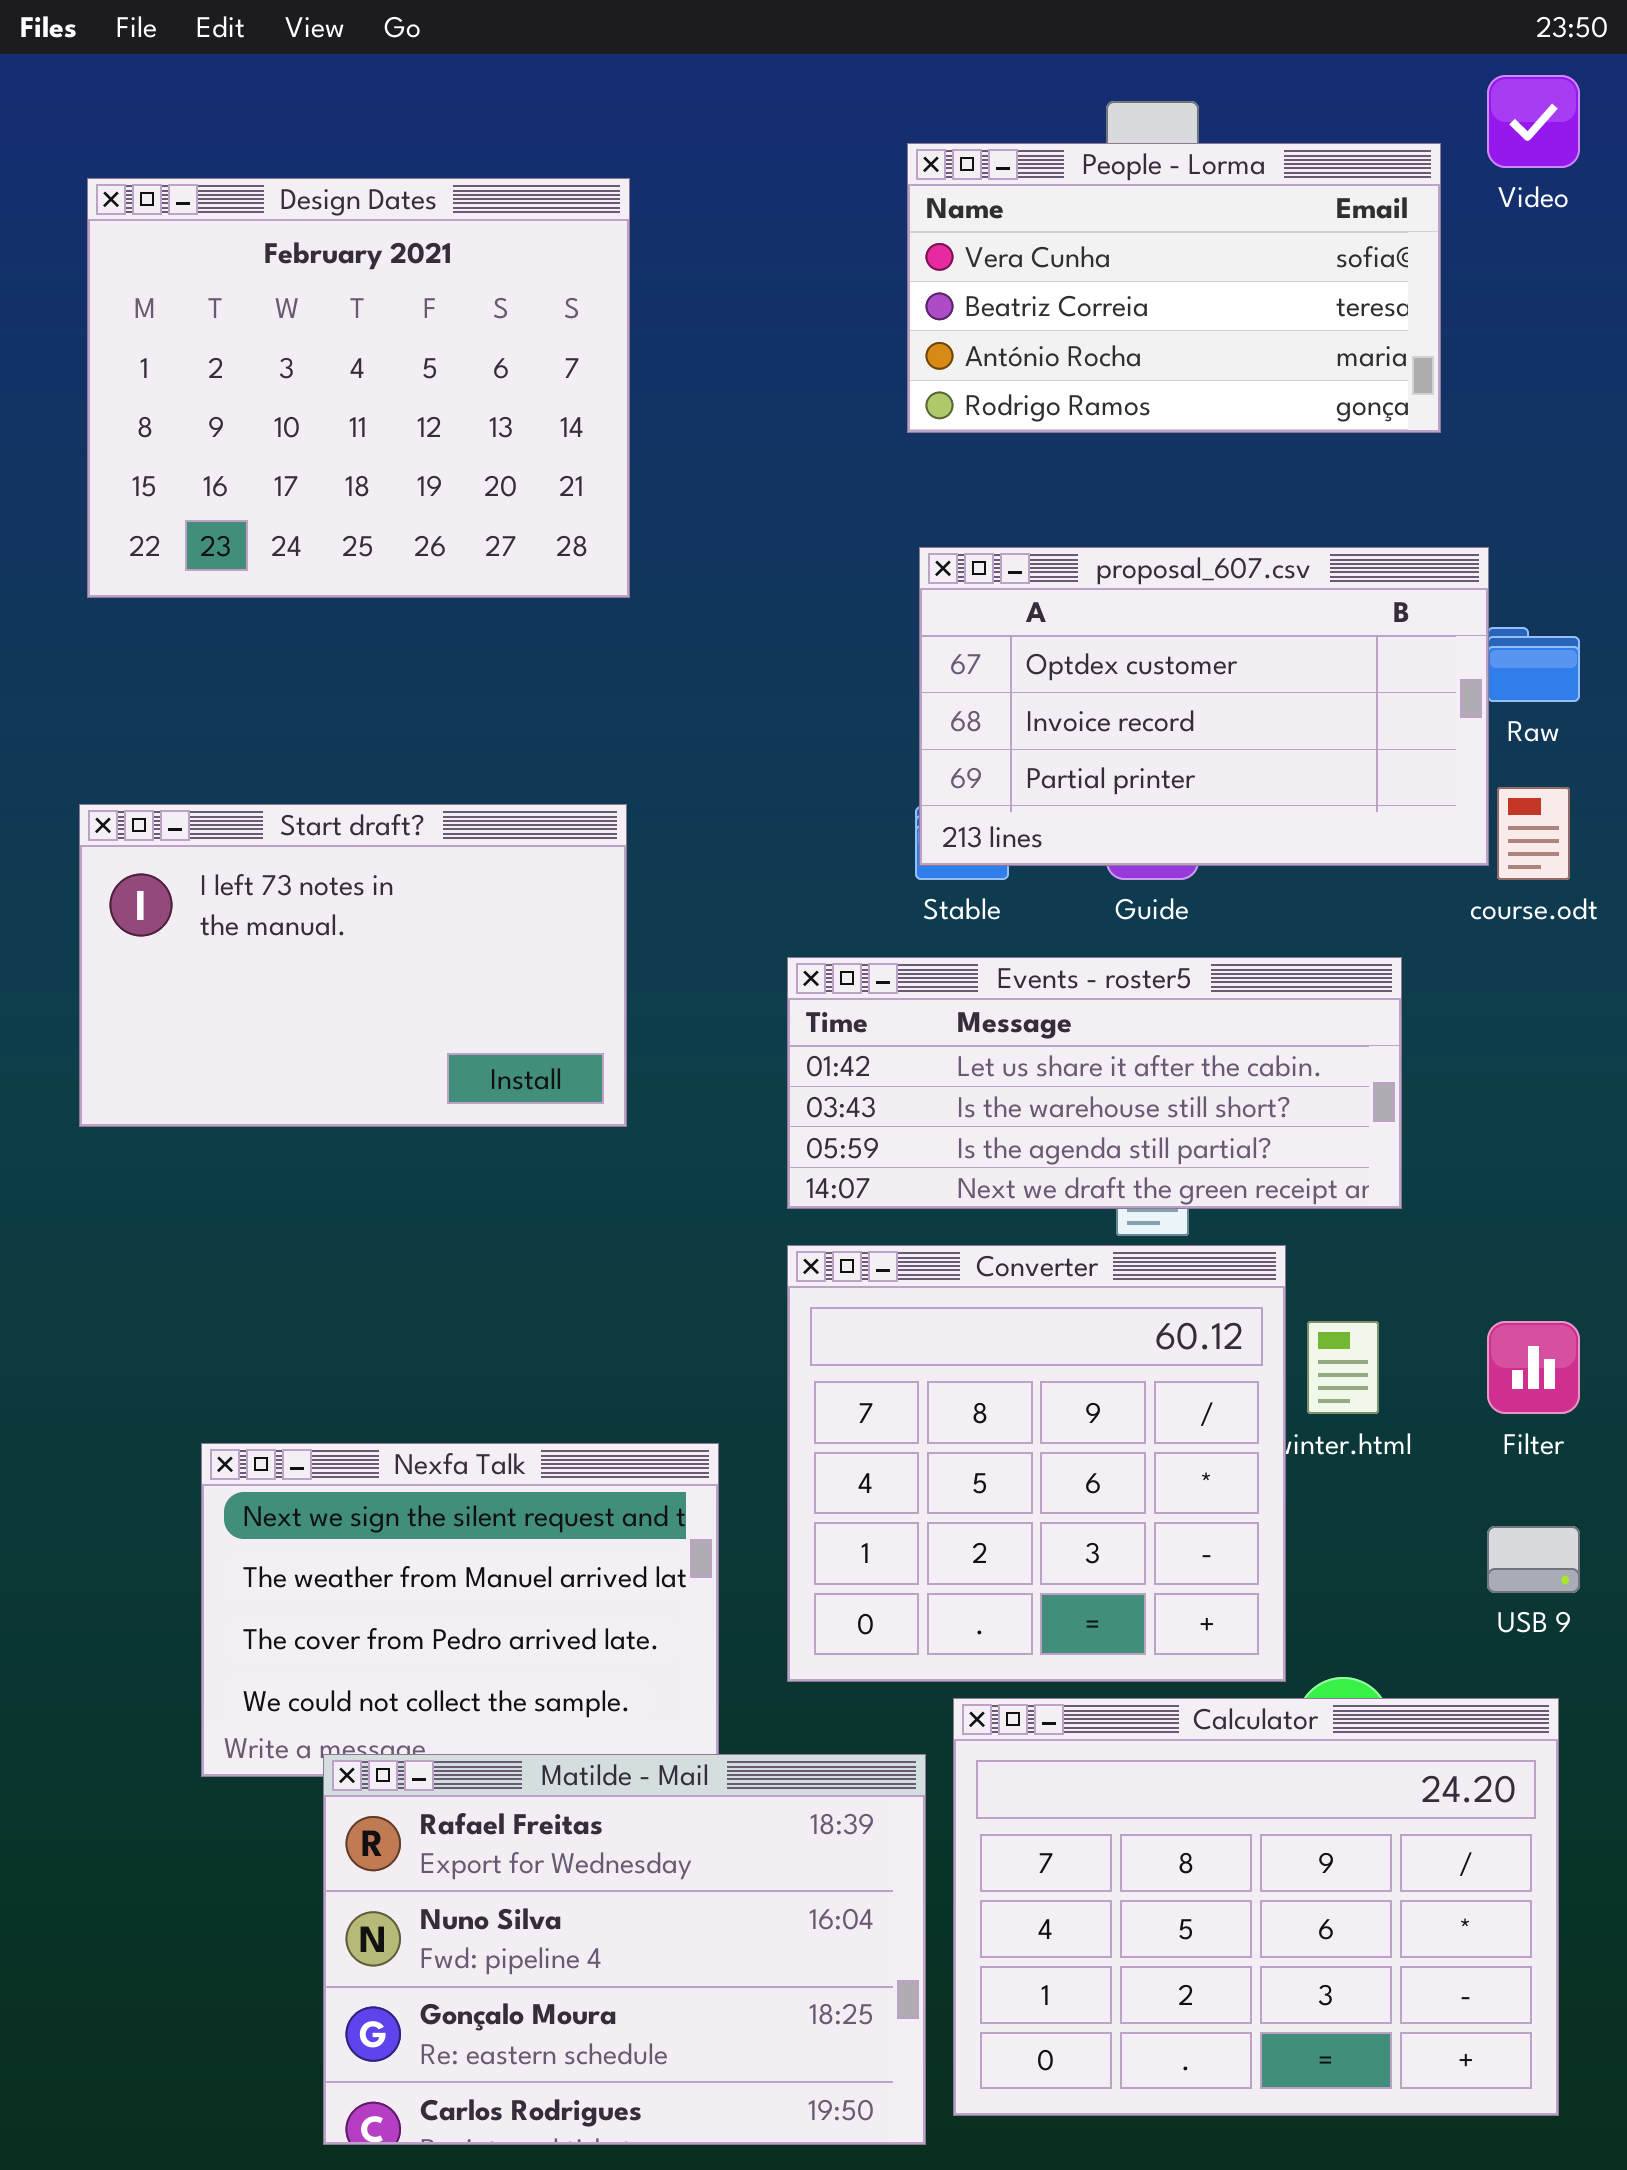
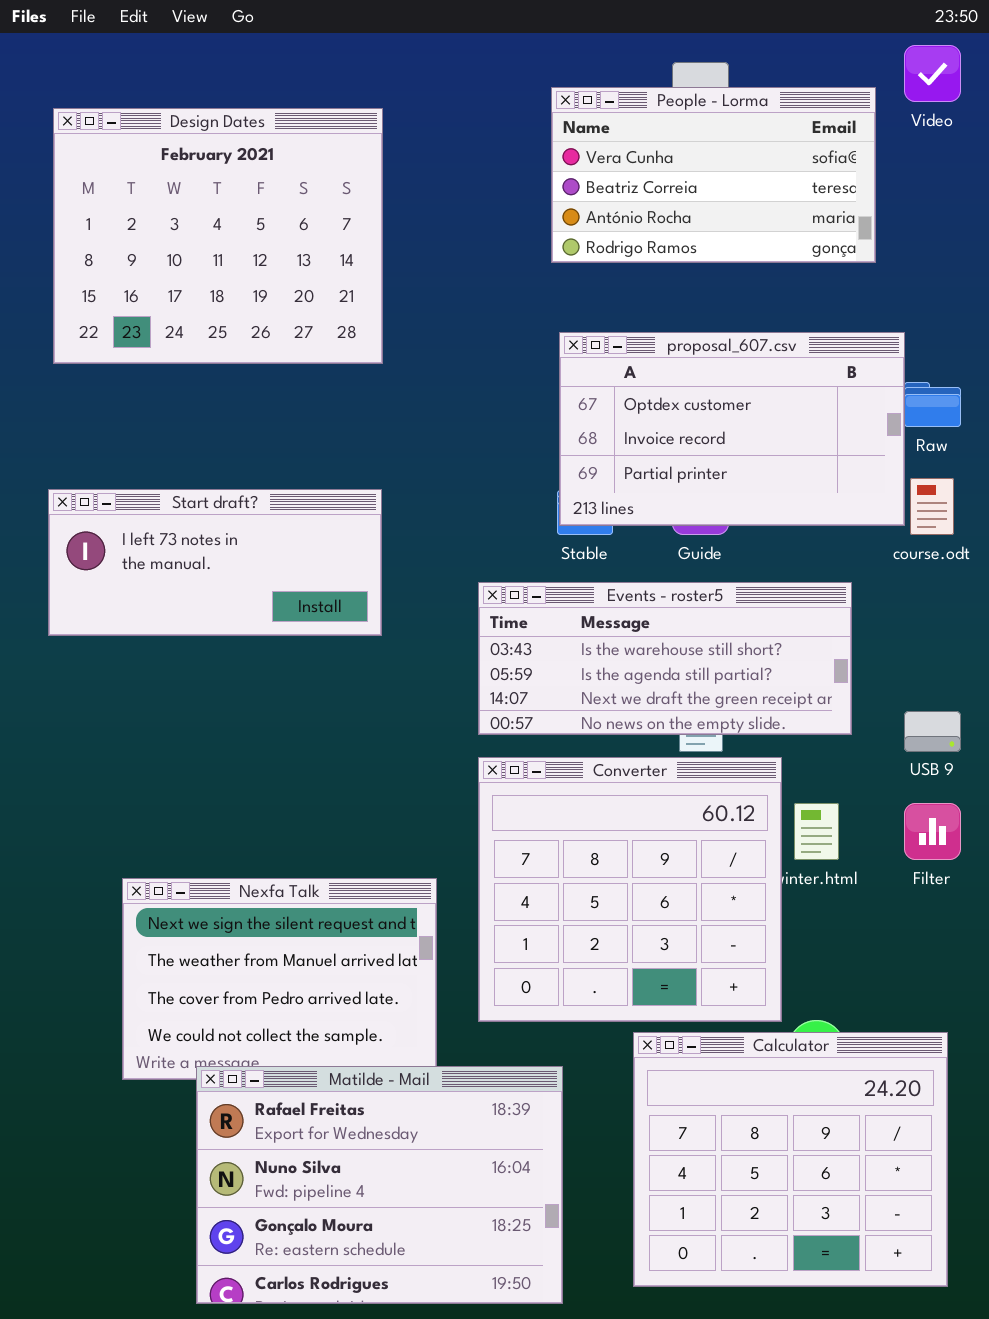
Start draft?: [79,804,627,1127] -> [48,489,382,636], resized
Events - roster5: [787,957,1402,1209] -> [478,582,852,735], scrolled down 1 row
USB 9: [1487,1526,1580,1593] -> [904,711,961,752], moved
Calculator: [953,1698,1559,2116] -> [633,1032,948,1287], resized

